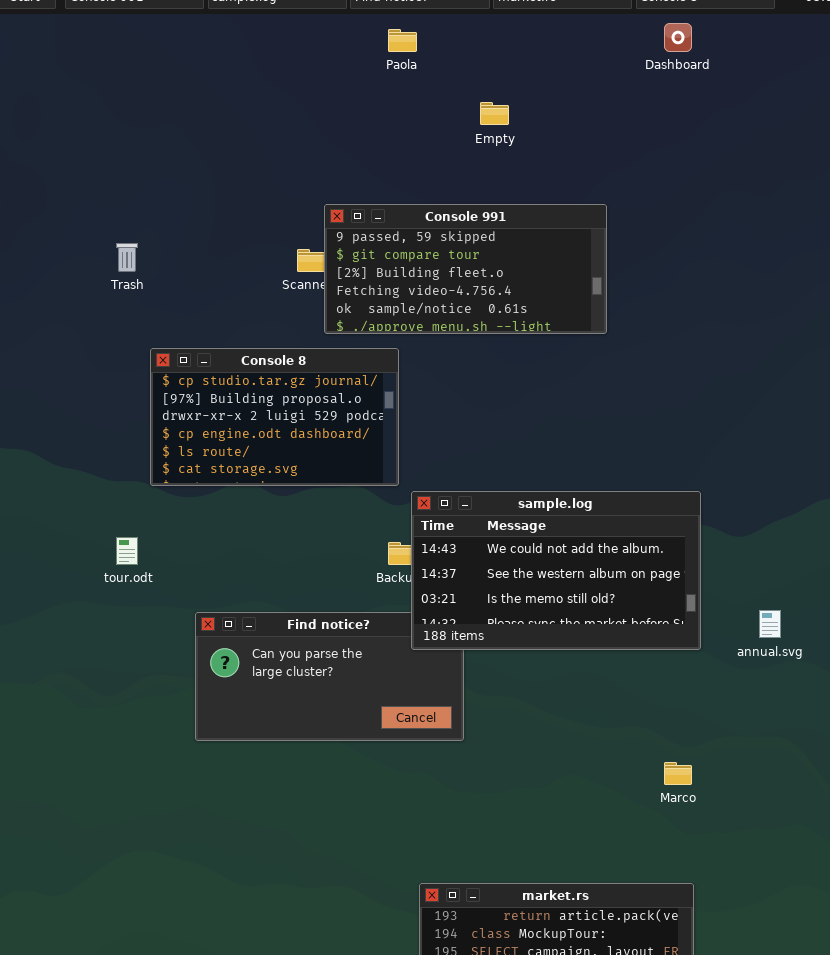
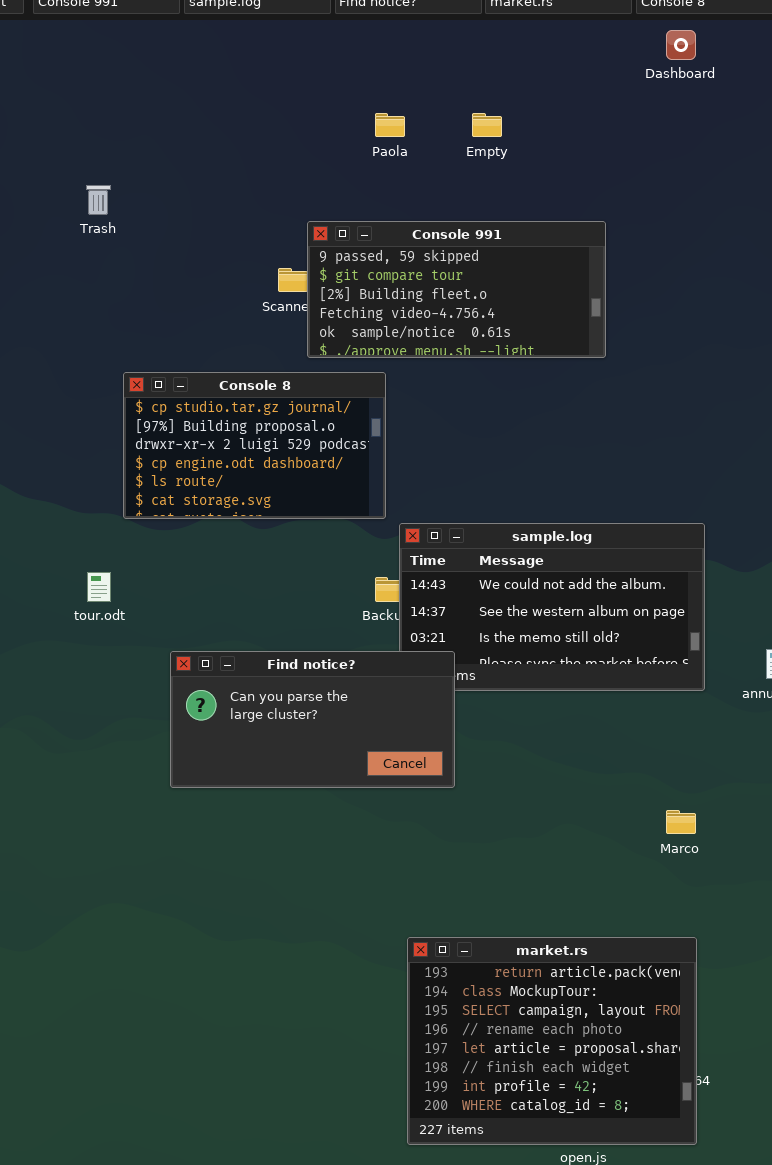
Paola: [388,29,417,52] -> [375,113,405,137], moved
Trash: [116,243,138,272] -> [86,185,111,215], moved
Find notice?: [195,612,464,741] -> [170,651,455,788], raised

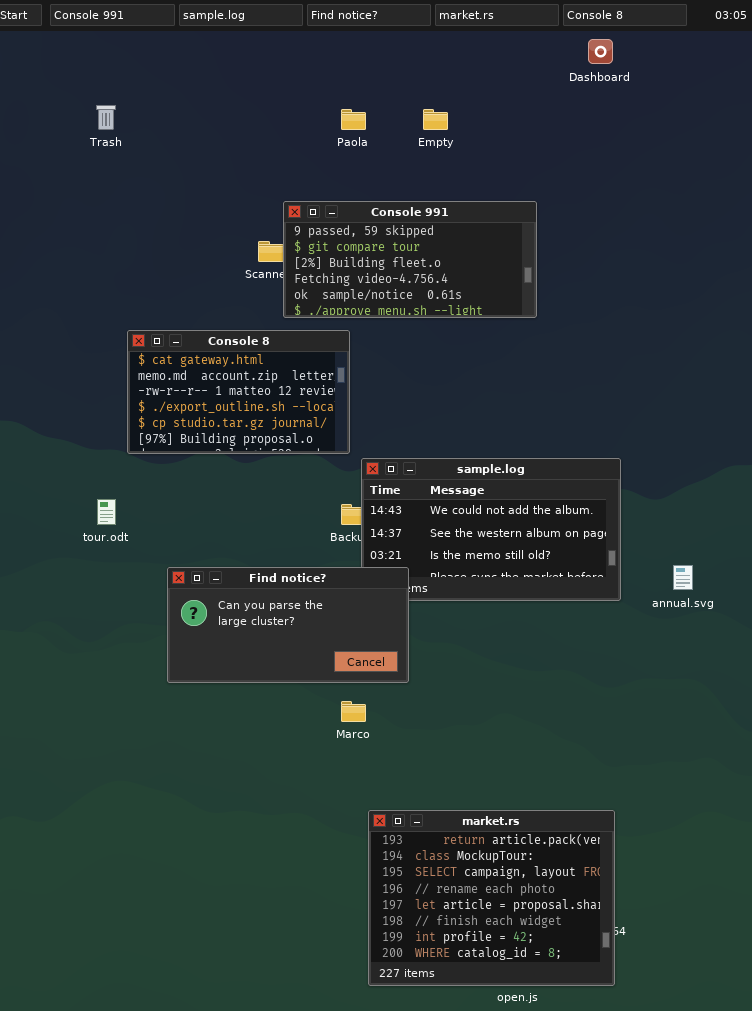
Trash: [86,185,111,215] -> [96,105,116,130], moved
Console 8: [123,372,386,519] -> [127,330,350,454], scrolled up 4 rows
Marco: [666,810,696,834] -> [341,701,366,722], moved

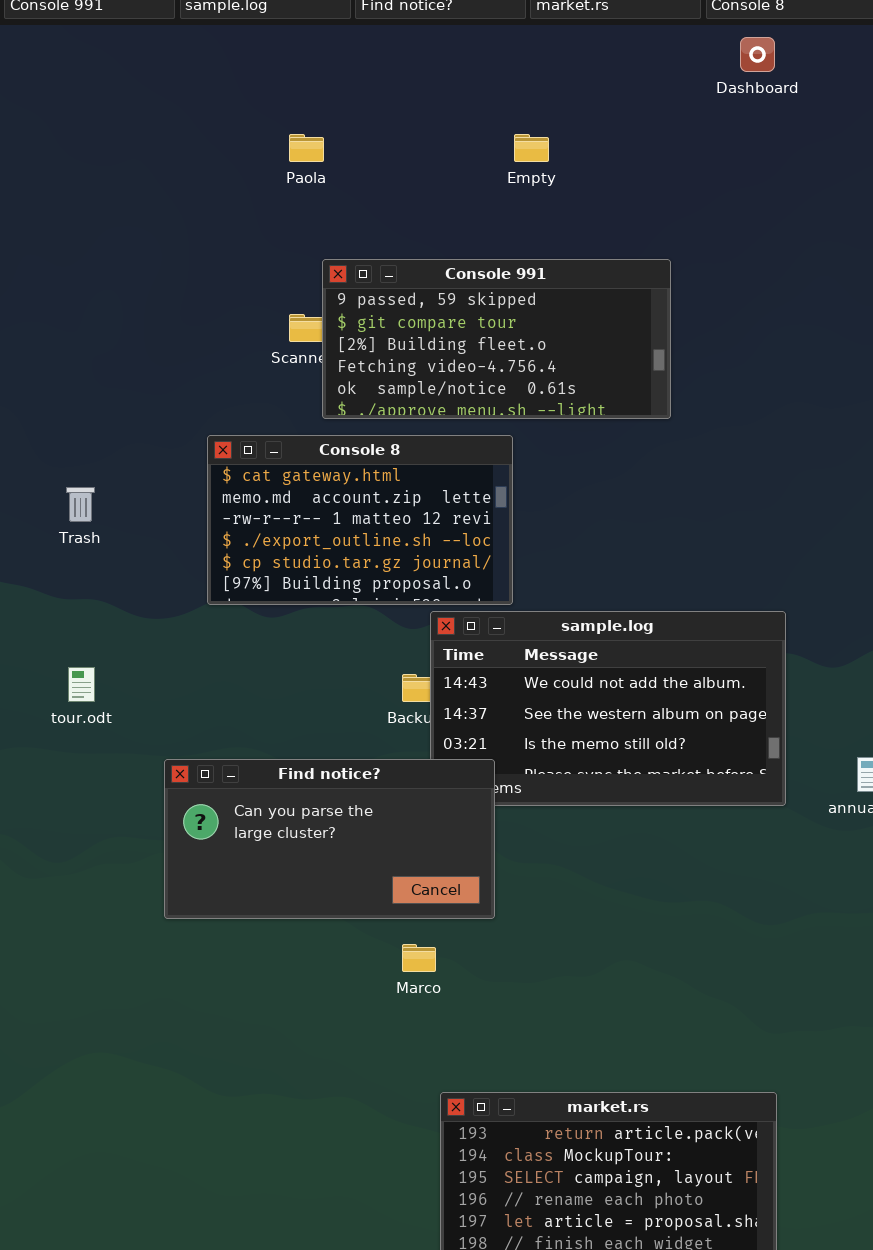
Trash: [96,105,116,130] -> [66,487,95,522], moved
Paola: [341,109,366,130] -> [289,134,324,162], moved
Console 8: [127,330,350,454] -> [207,435,513,605], moved

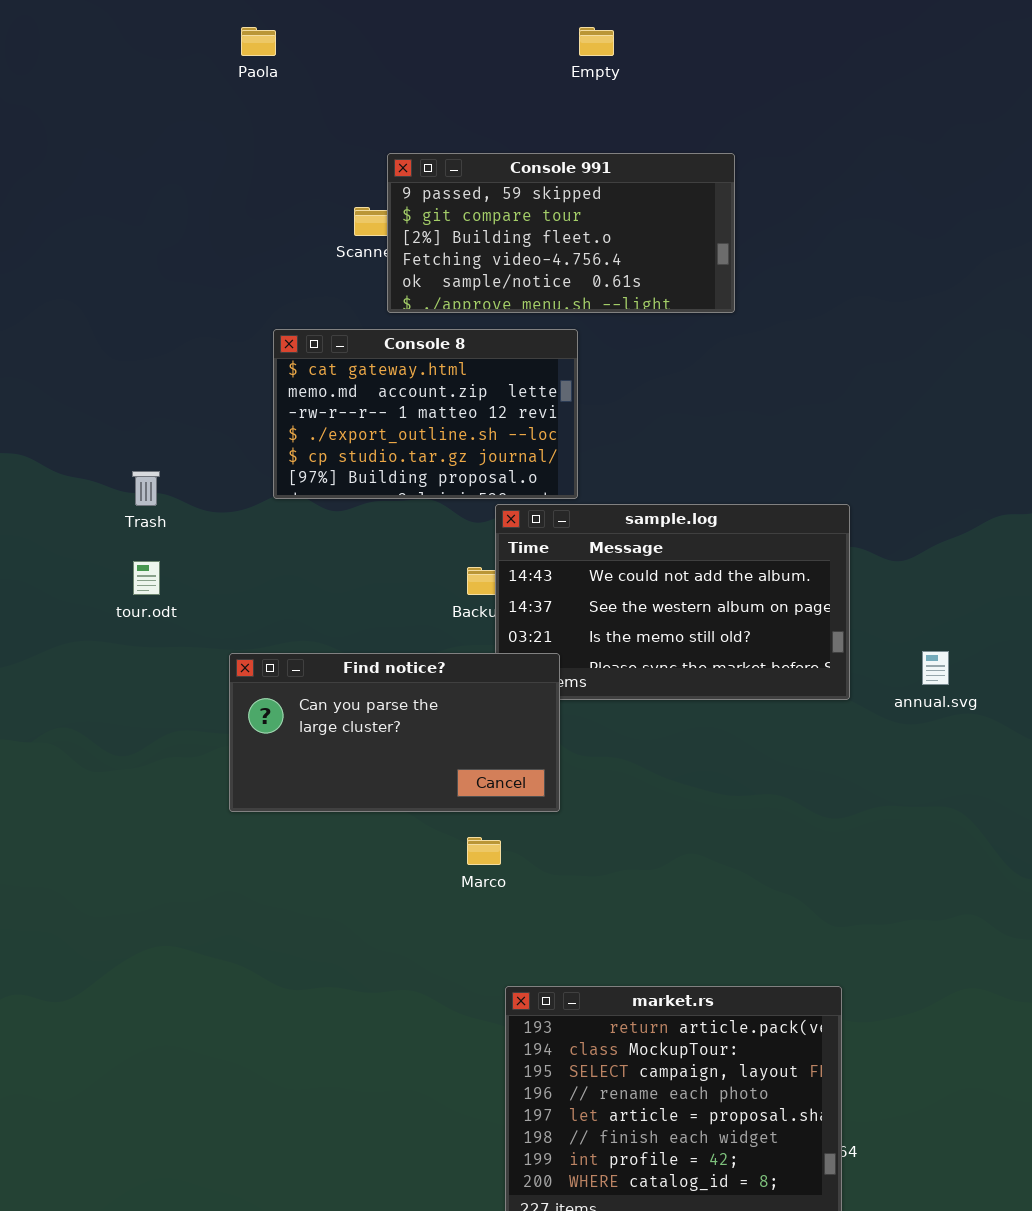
Paola: [289,134,324,162] -> [241,27,276,56], moved
Trash: [66,487,95,522] -> [132,471,160,506], moved

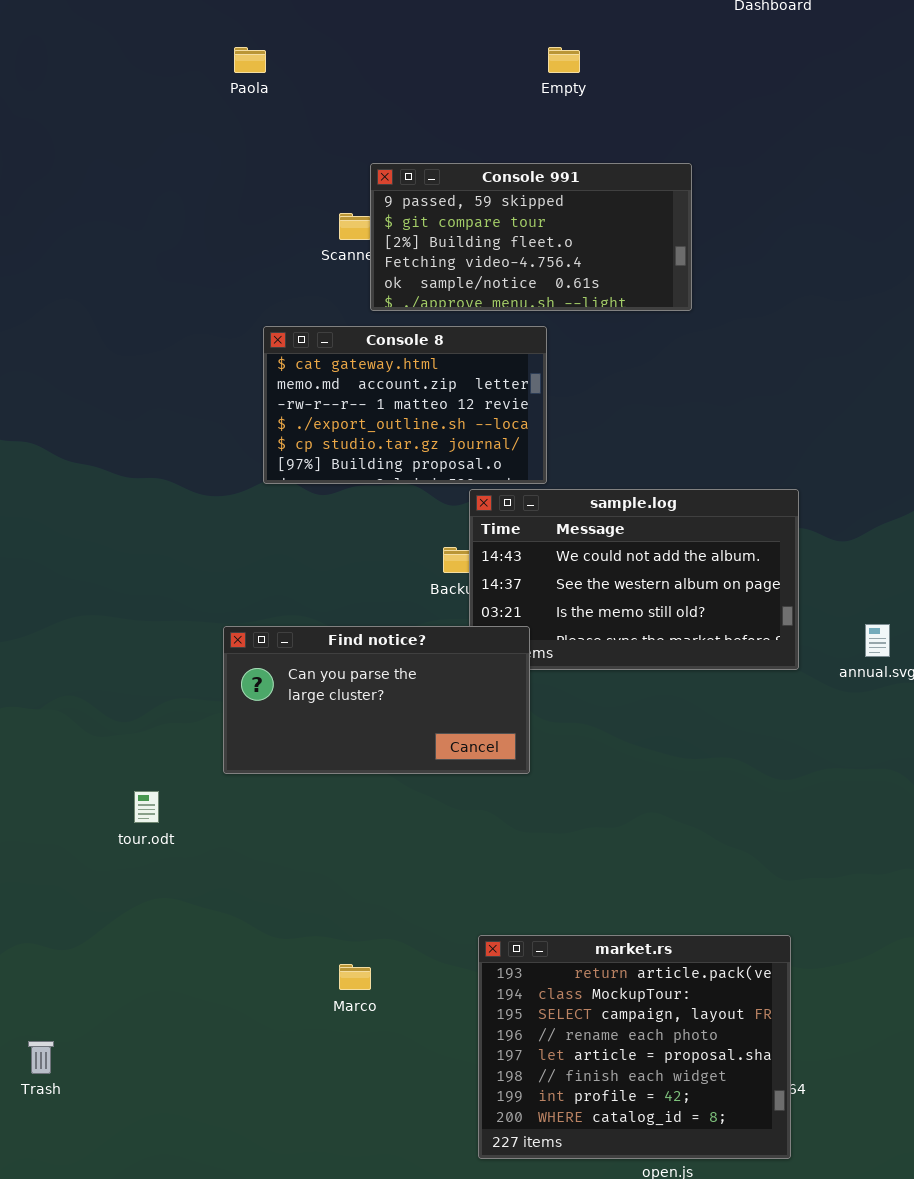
Trash: [132,471,160,506] -> [28,1041,54,1074], moved
tour.odt: [133,561,160,595] -> [134,791,159,823], moved
Marco: [467,837,501,865] -> [339,964,371,990], moved

